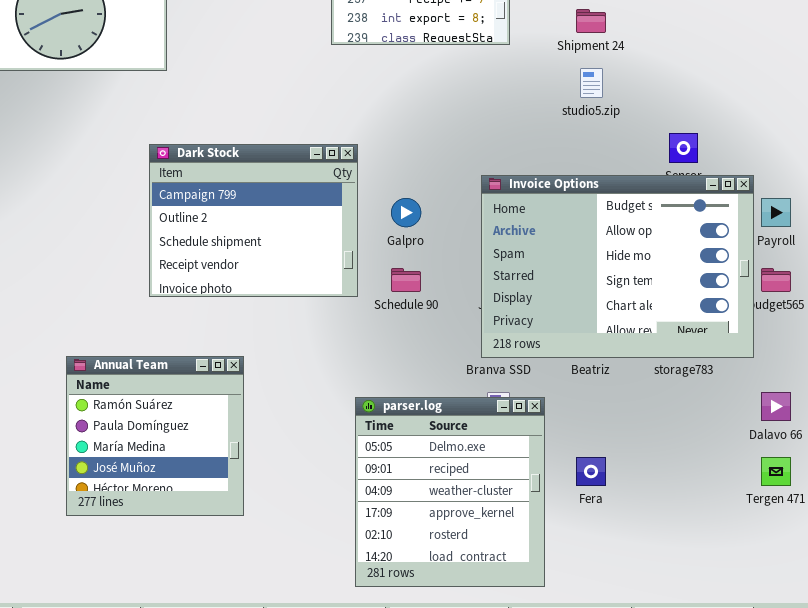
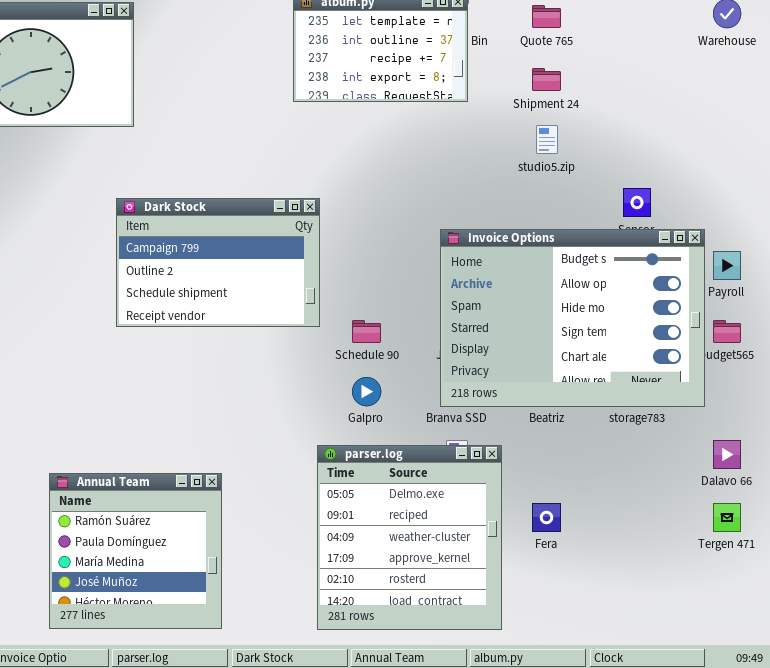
Dark Stock: [149,144,358,297] -> [116,198,320,327], resized
Galpro: [391,198,421,227] -> [352,377,381,406], moved
Annual Team: [66,356,244,516] -> [49,473,222,629], moved

